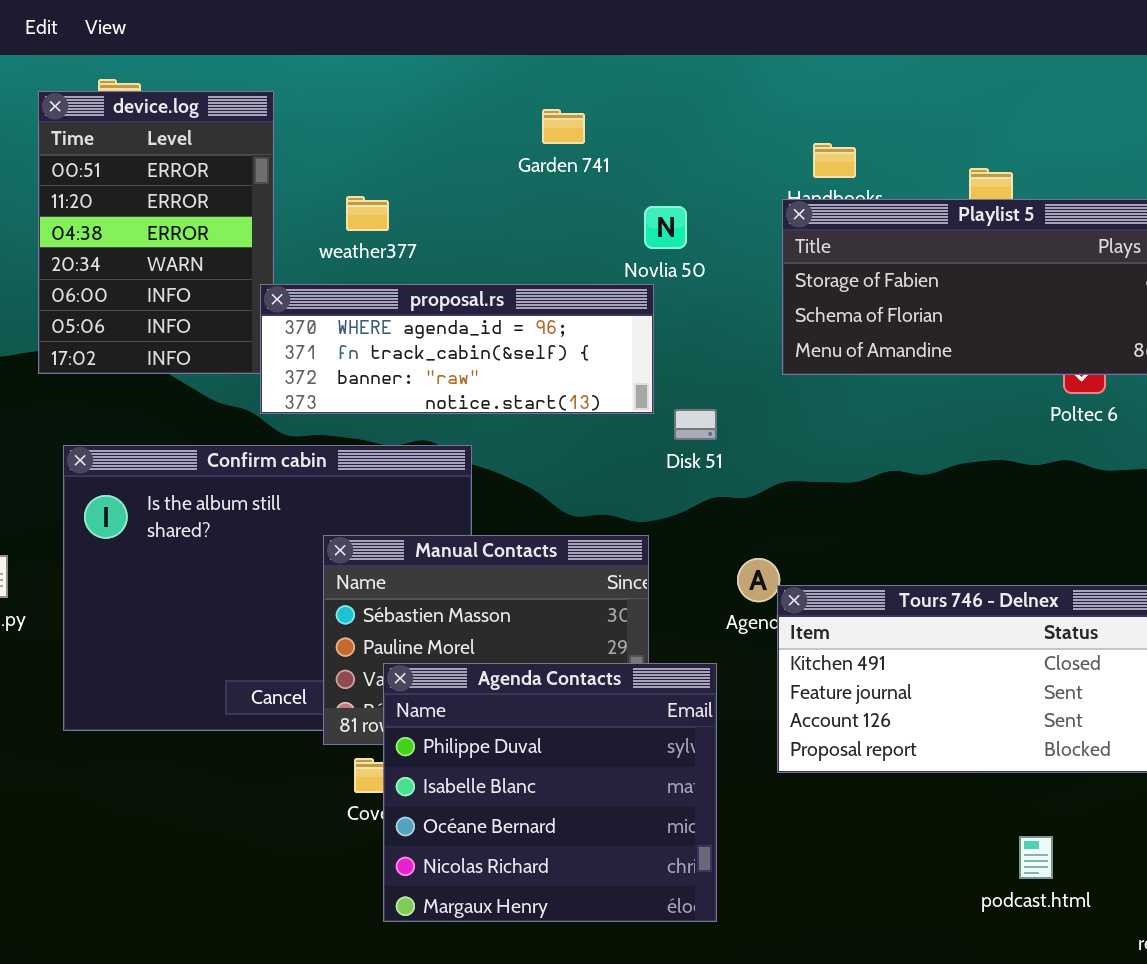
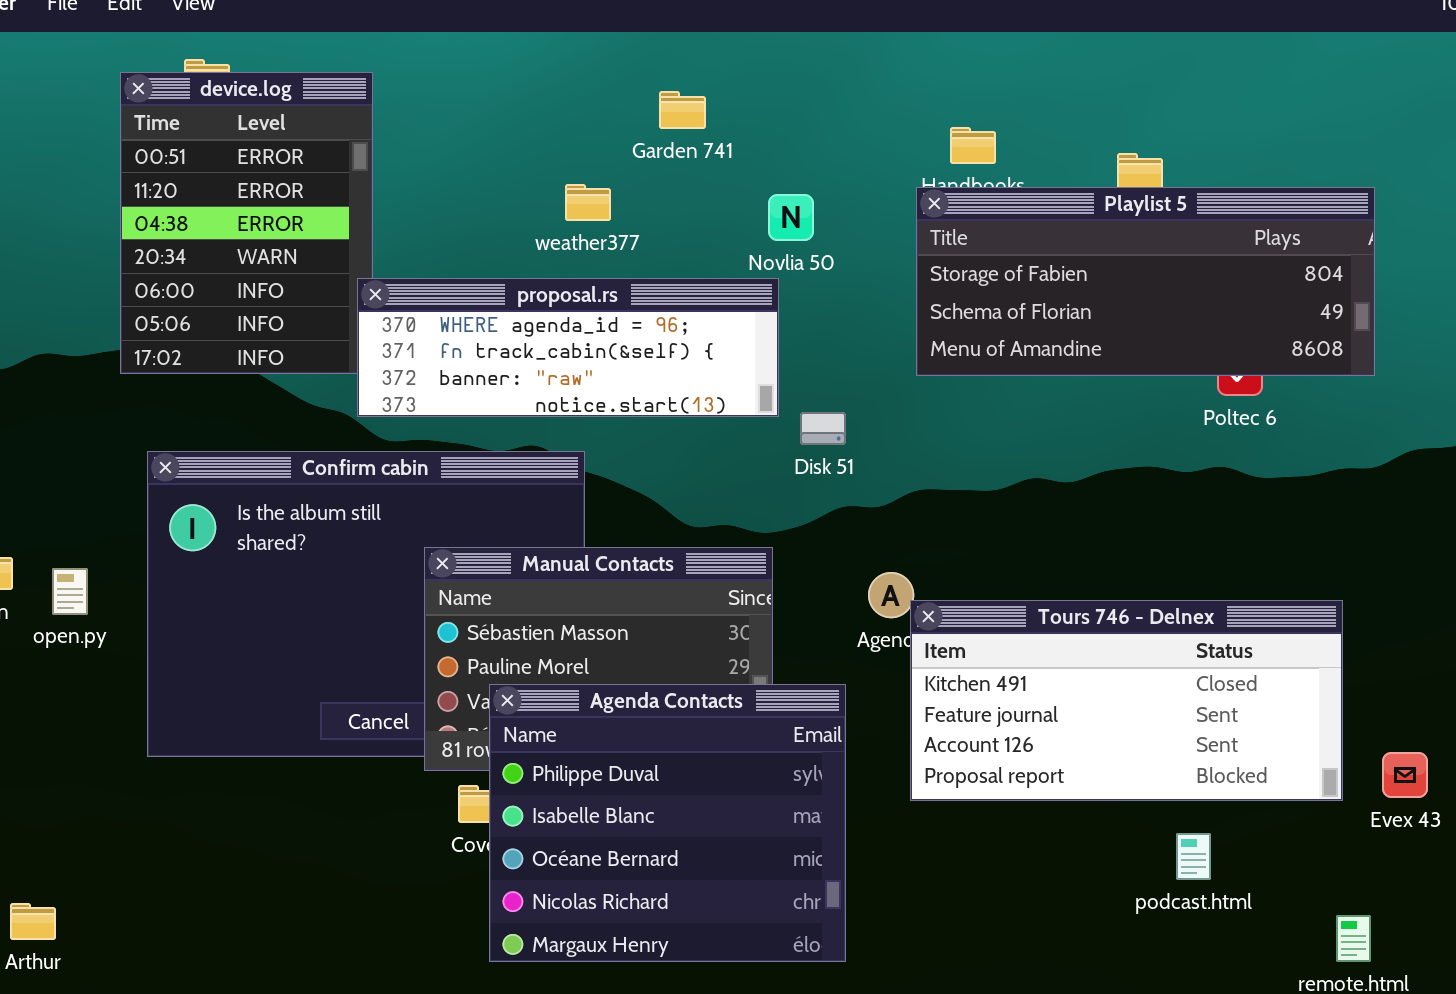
weather377: [346,196,389,231] -> [565,184,611,221], moved
podcast.html: [1019,836,1053,879] -> [1176,833,1211,880], moved

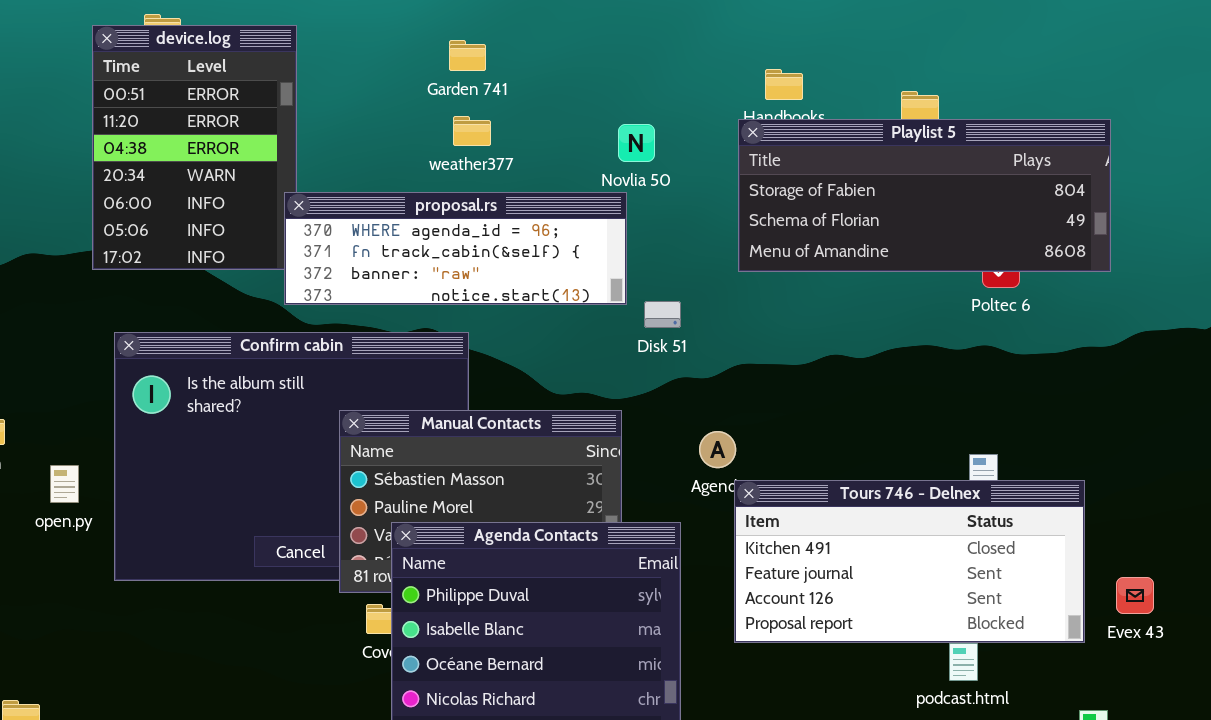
Garden 741: [659,91,706,129] -> [449,40,486,71], moved
open.py: [52,568,88,615] -> [50,465,79,503], moved
Tours 746 - Delnex: [910,600,1343,801] -> [734,480,1085,643], moved

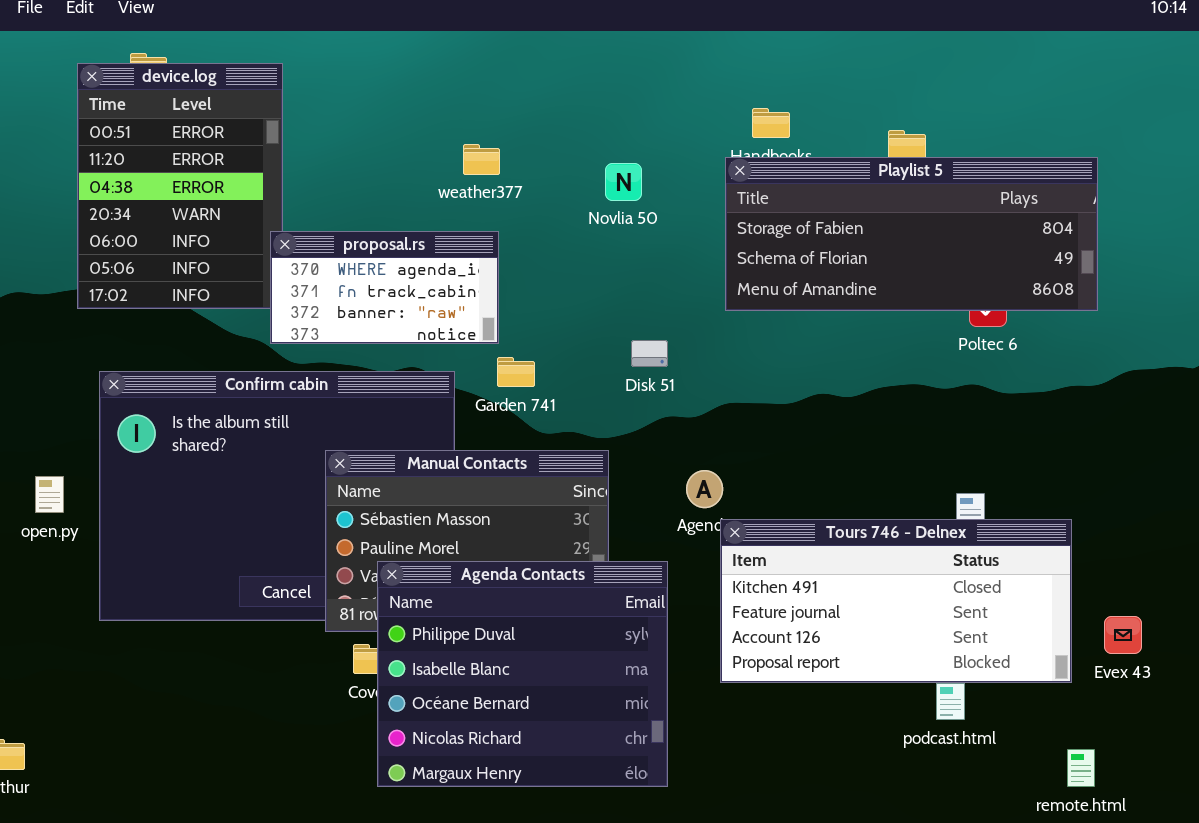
Garden 741: [449,40,486,71] -> [497,357,535,387], moved
weather377: [453,116,491,146] -> [463,144,500,175], moved
proposal.rs: [284,192,627,305] -> [270,231,499,344], resized
open.py: [50,465,79,503] -> [35,476,64,513], moved

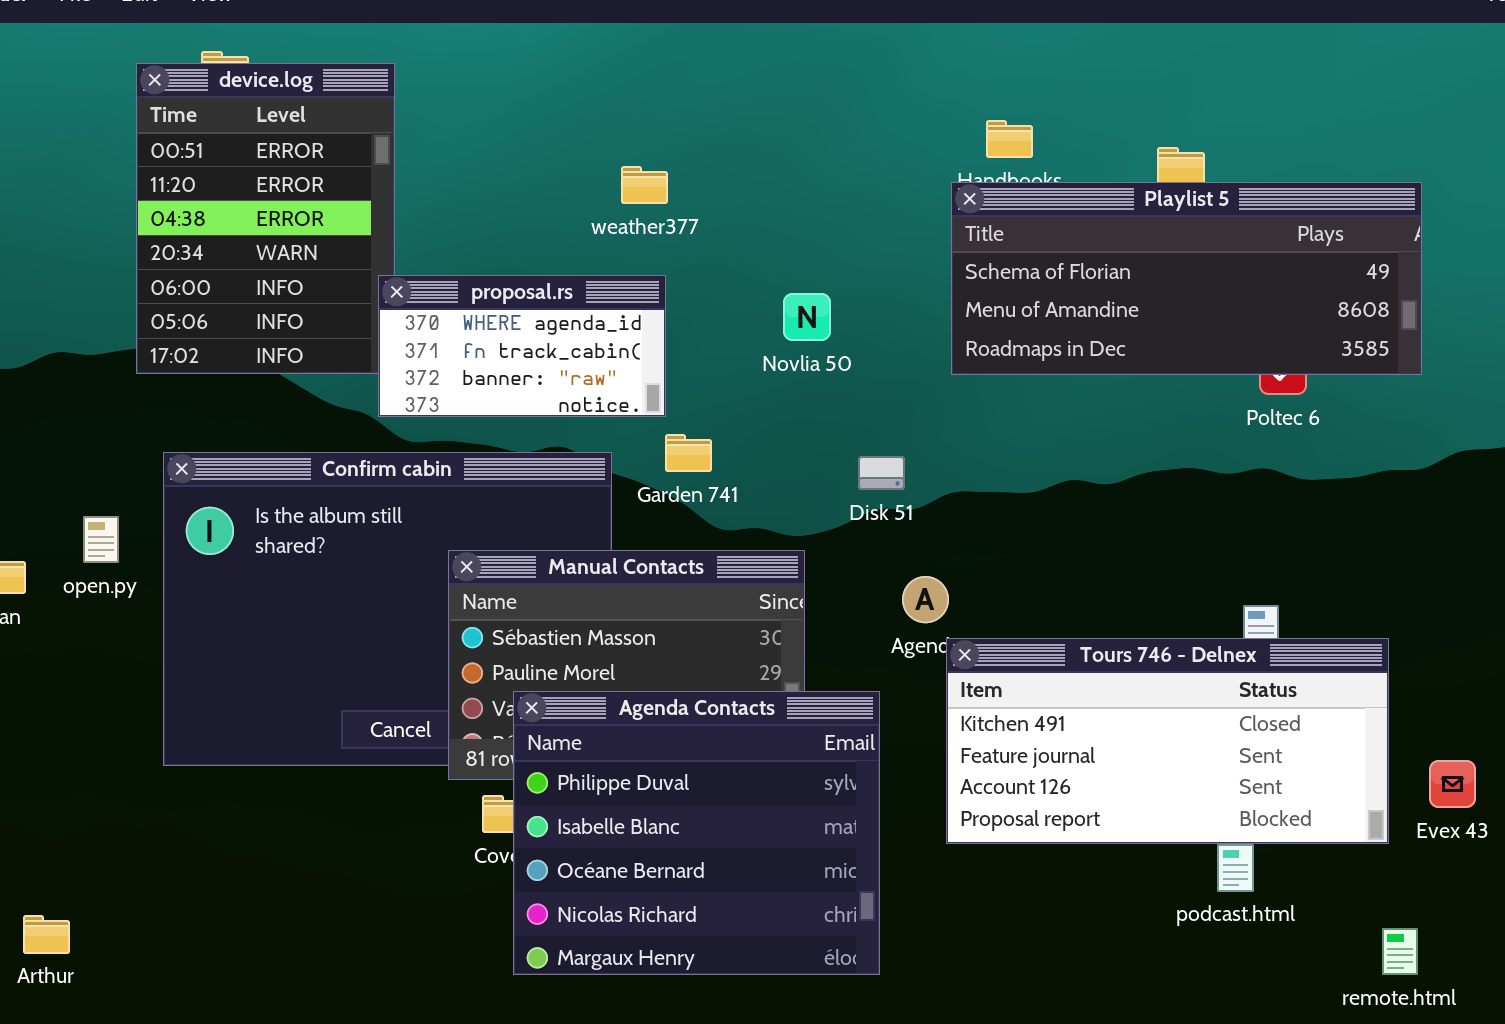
Playlist 5: [725,157,1098,311] -> [951,182,1422,375], scrolled down 1 row
Novlia 50: [605,163,642,201] -> [783,293,831,341], moved
Disk 51: [631,340,668,367] -> [858,456,905,490], moved
open.py: [35,476,64,513] -> [83,516,119,563], moved

